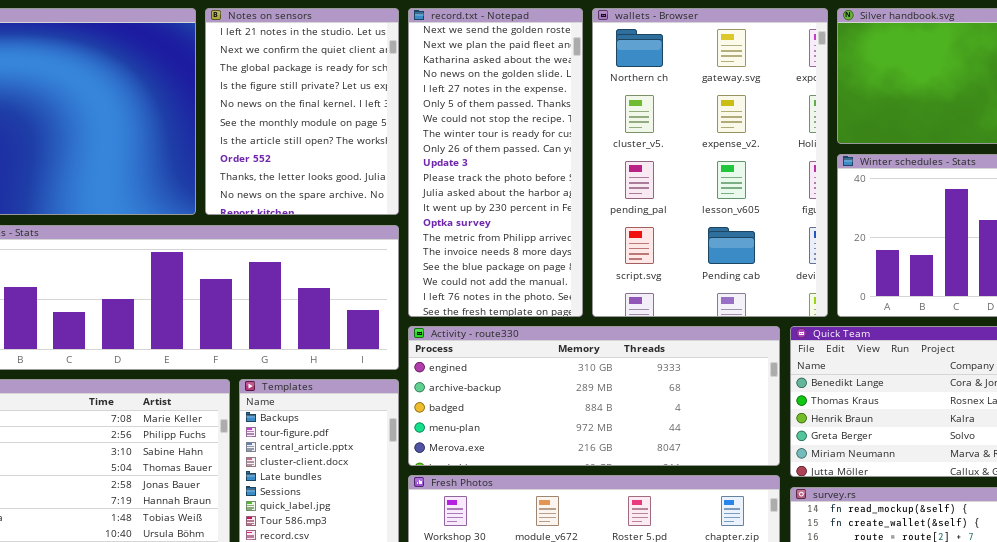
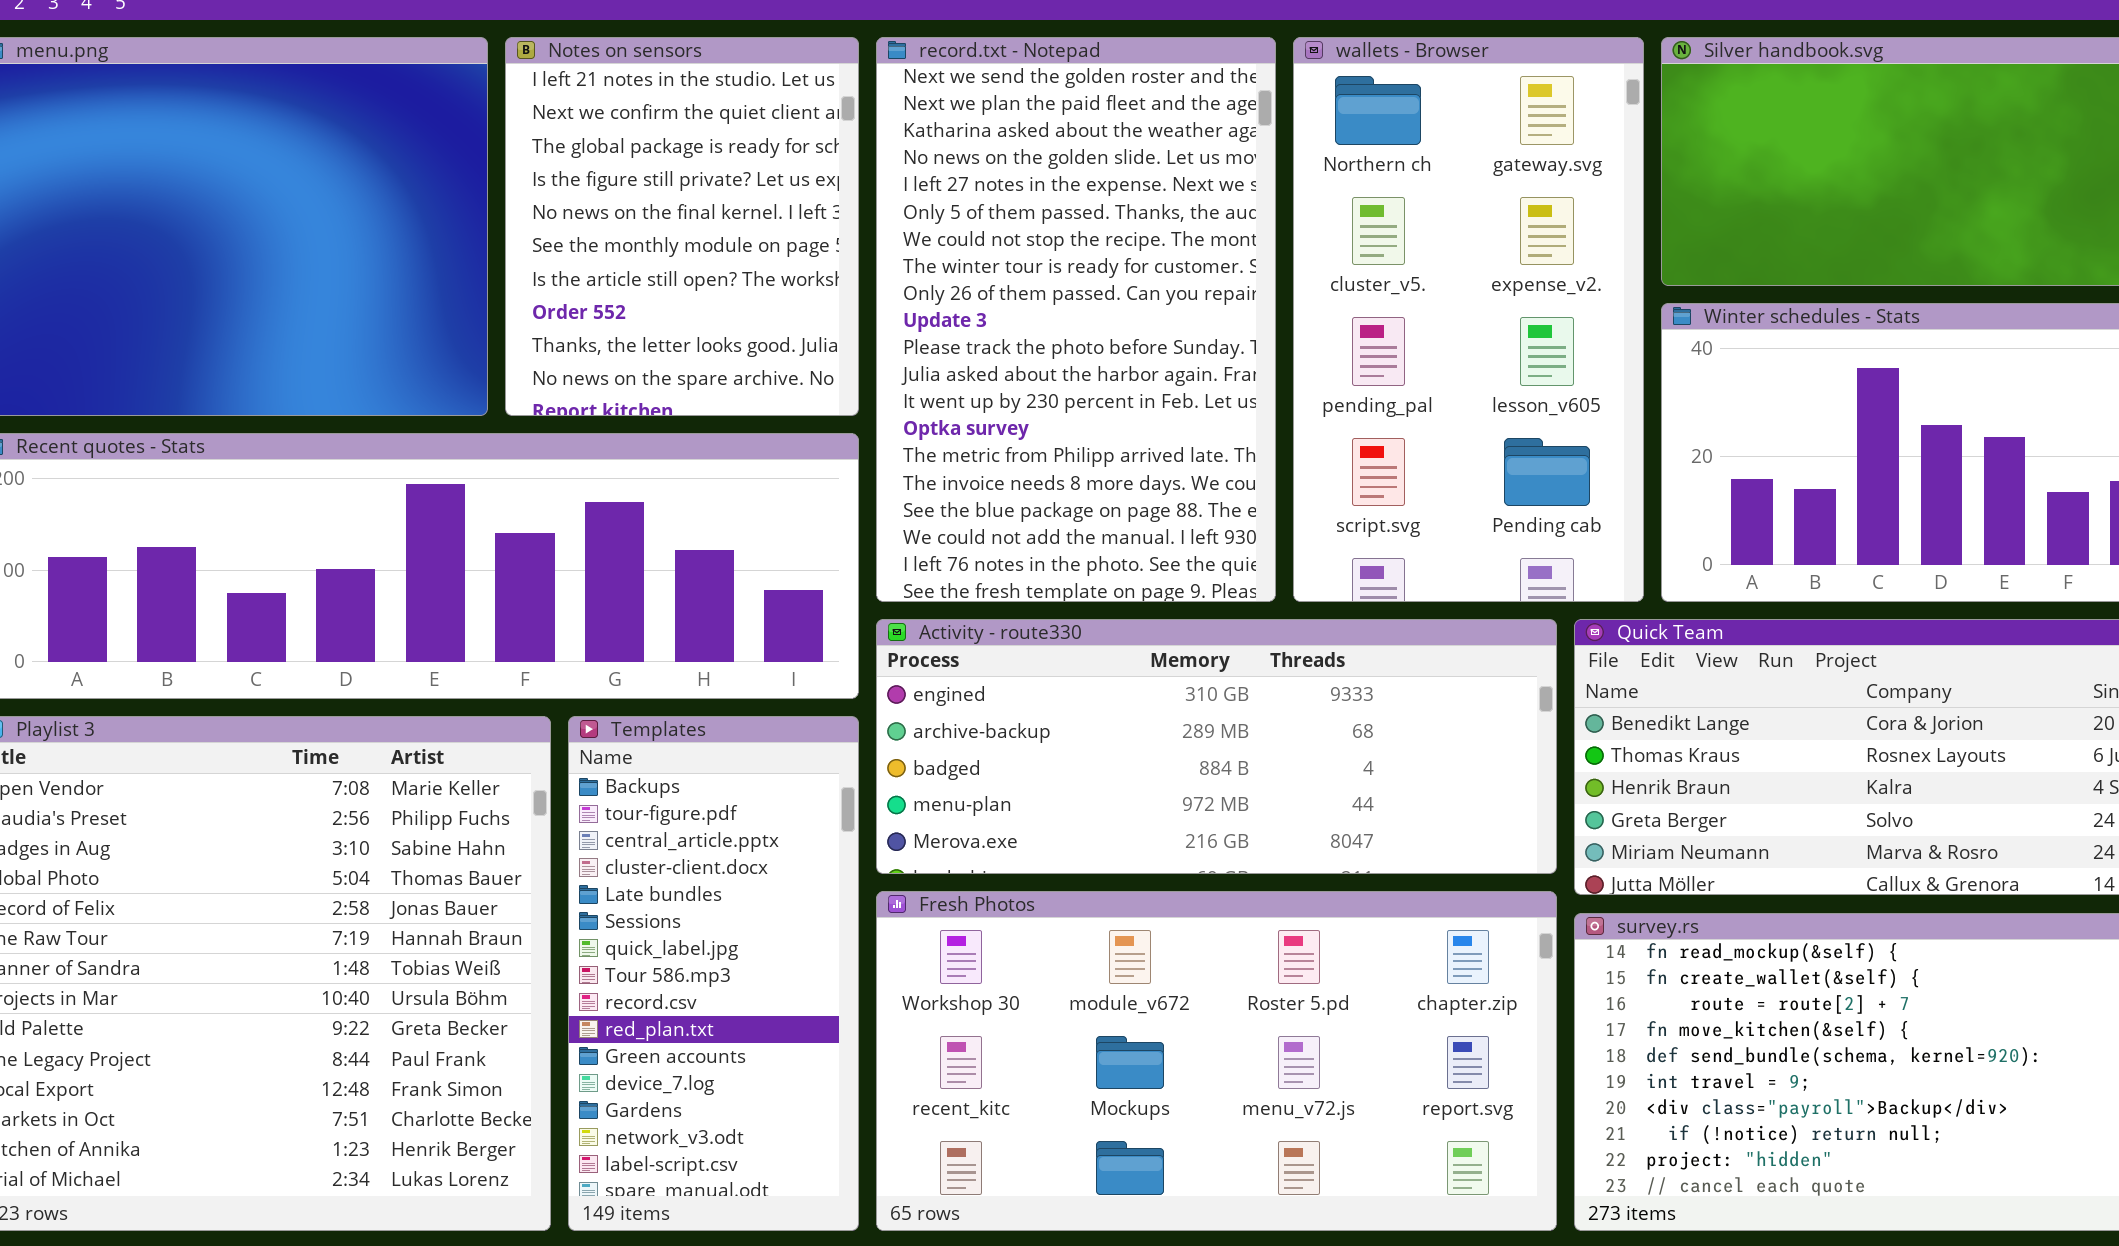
record.txt - Notepad: [408,8,583,317] -> [876,37,1276,602], resized
wallets - Browser: [592,8,828,317] -> [1293,37,1644,602], resized

